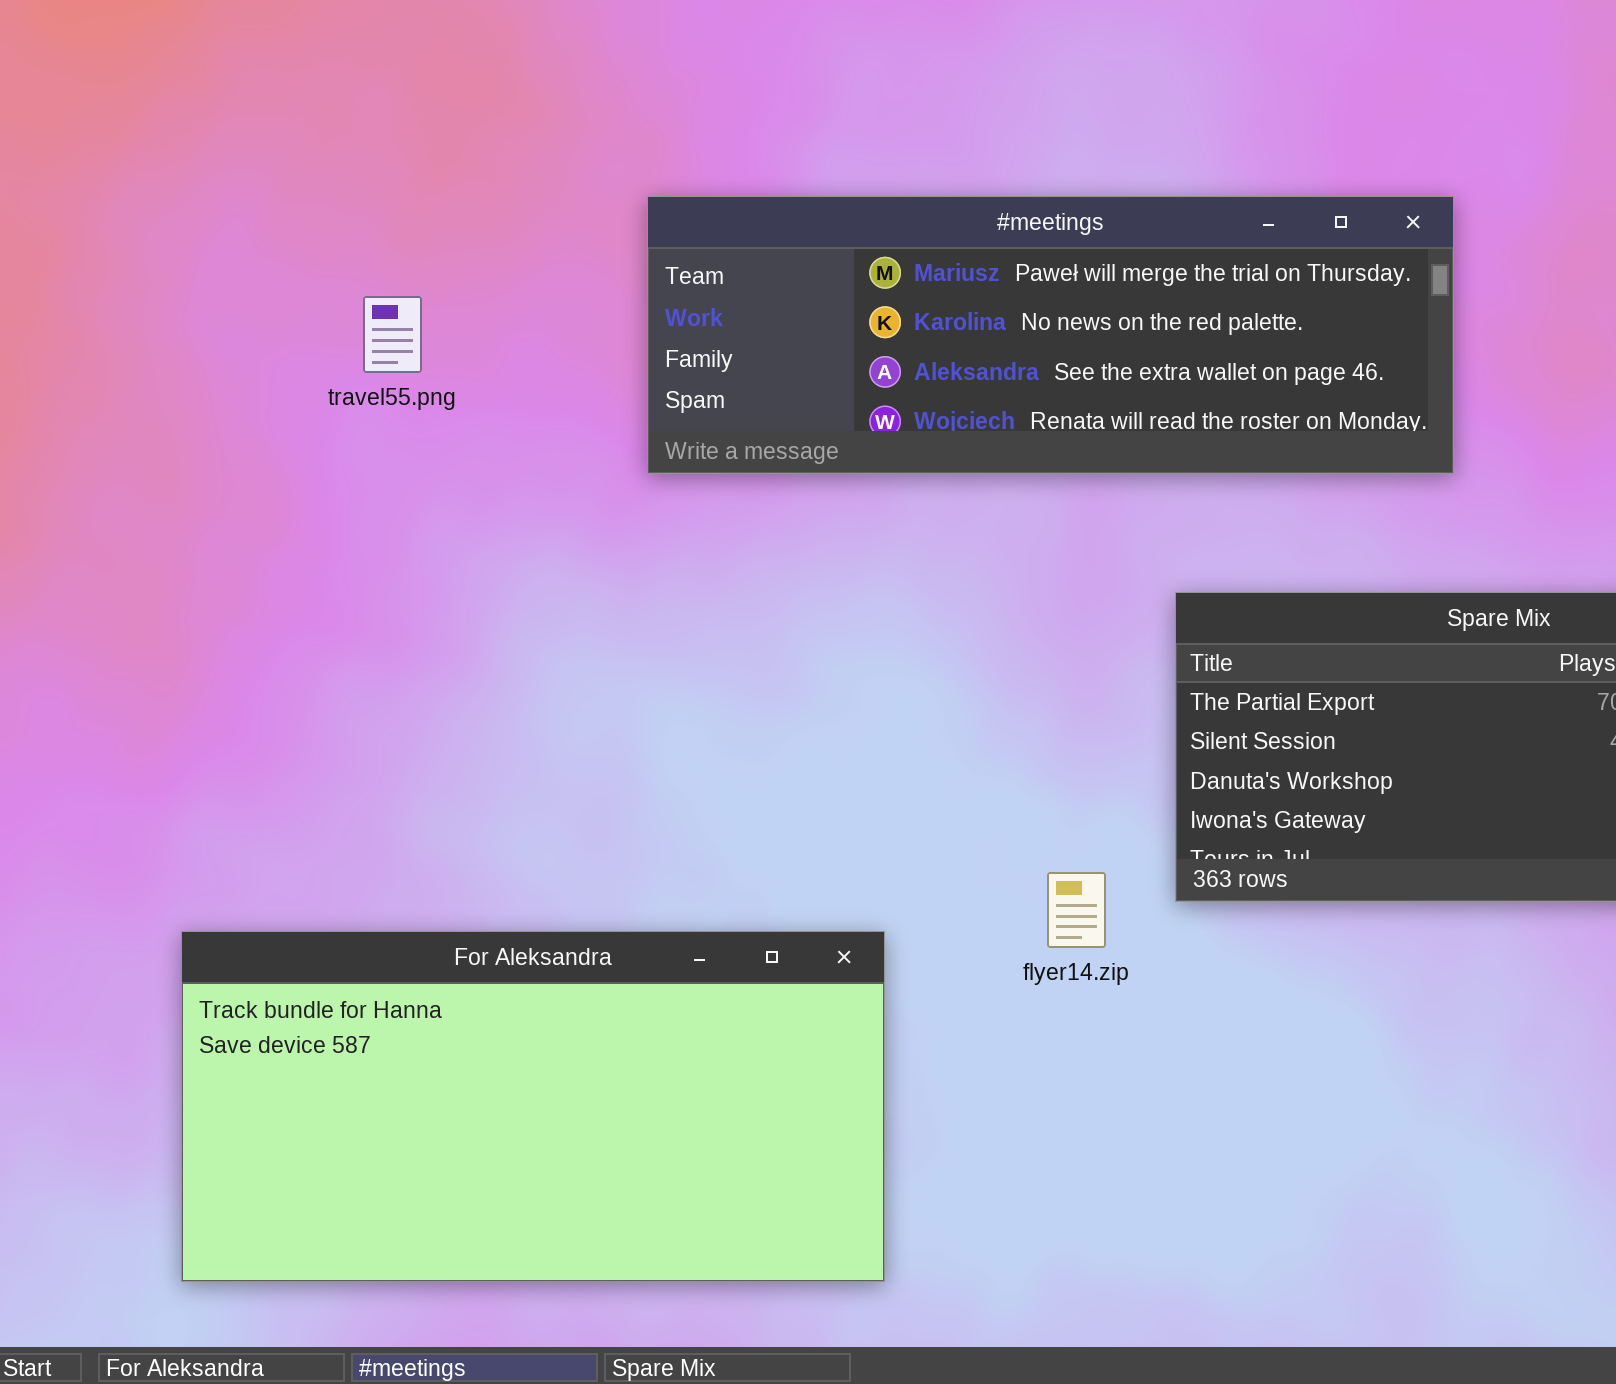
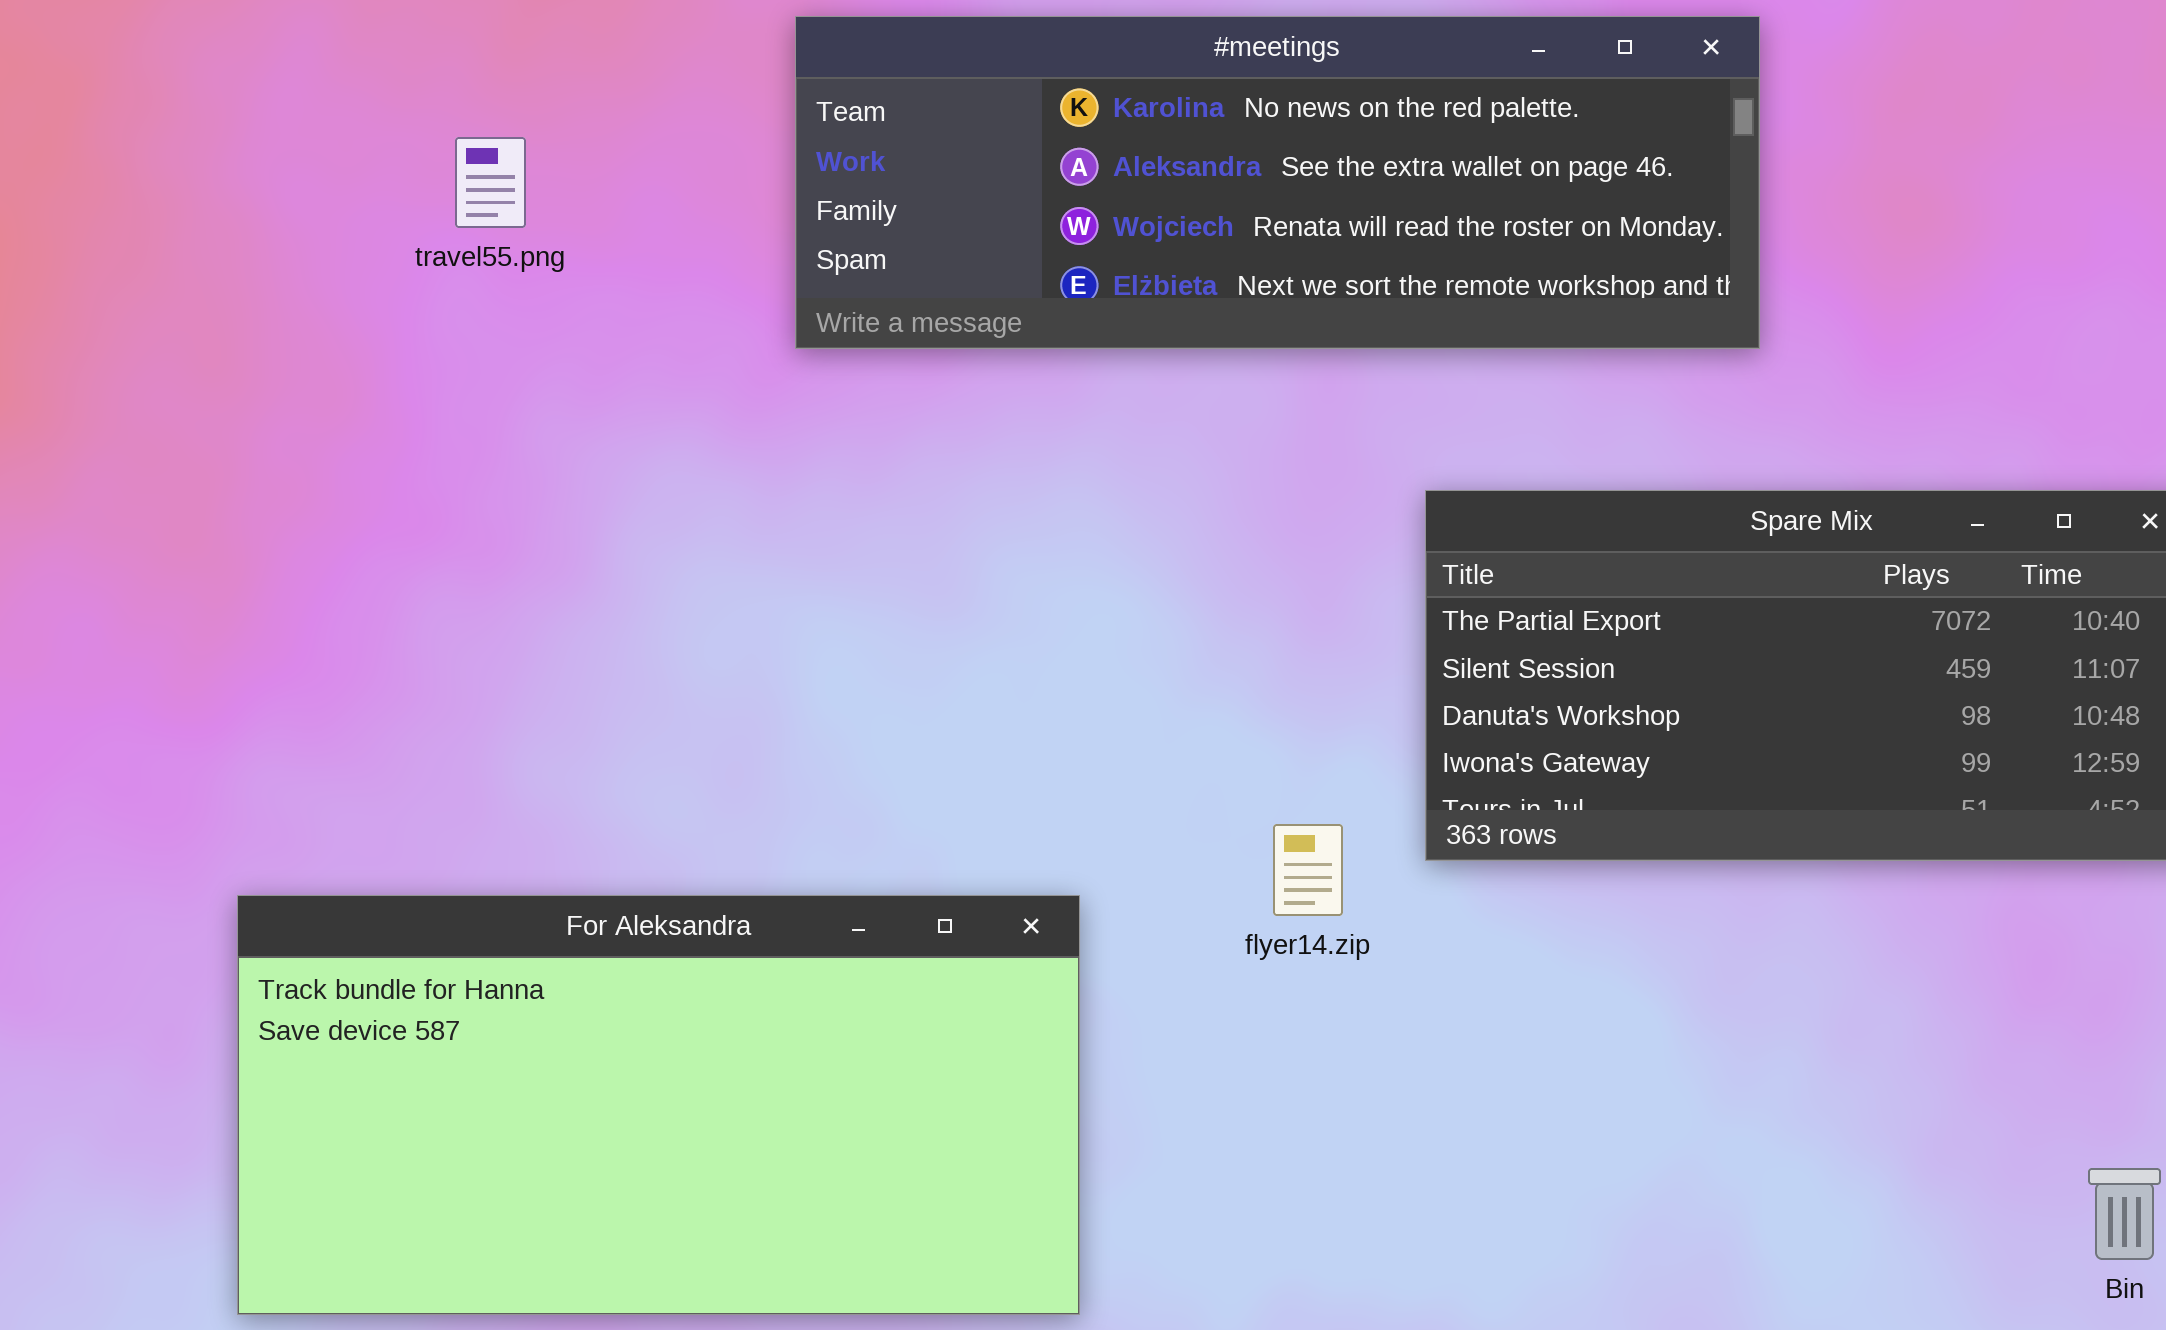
#meetings: [647,196,1454,474] -> [795,16,1760,349], scrolled down 1 row

